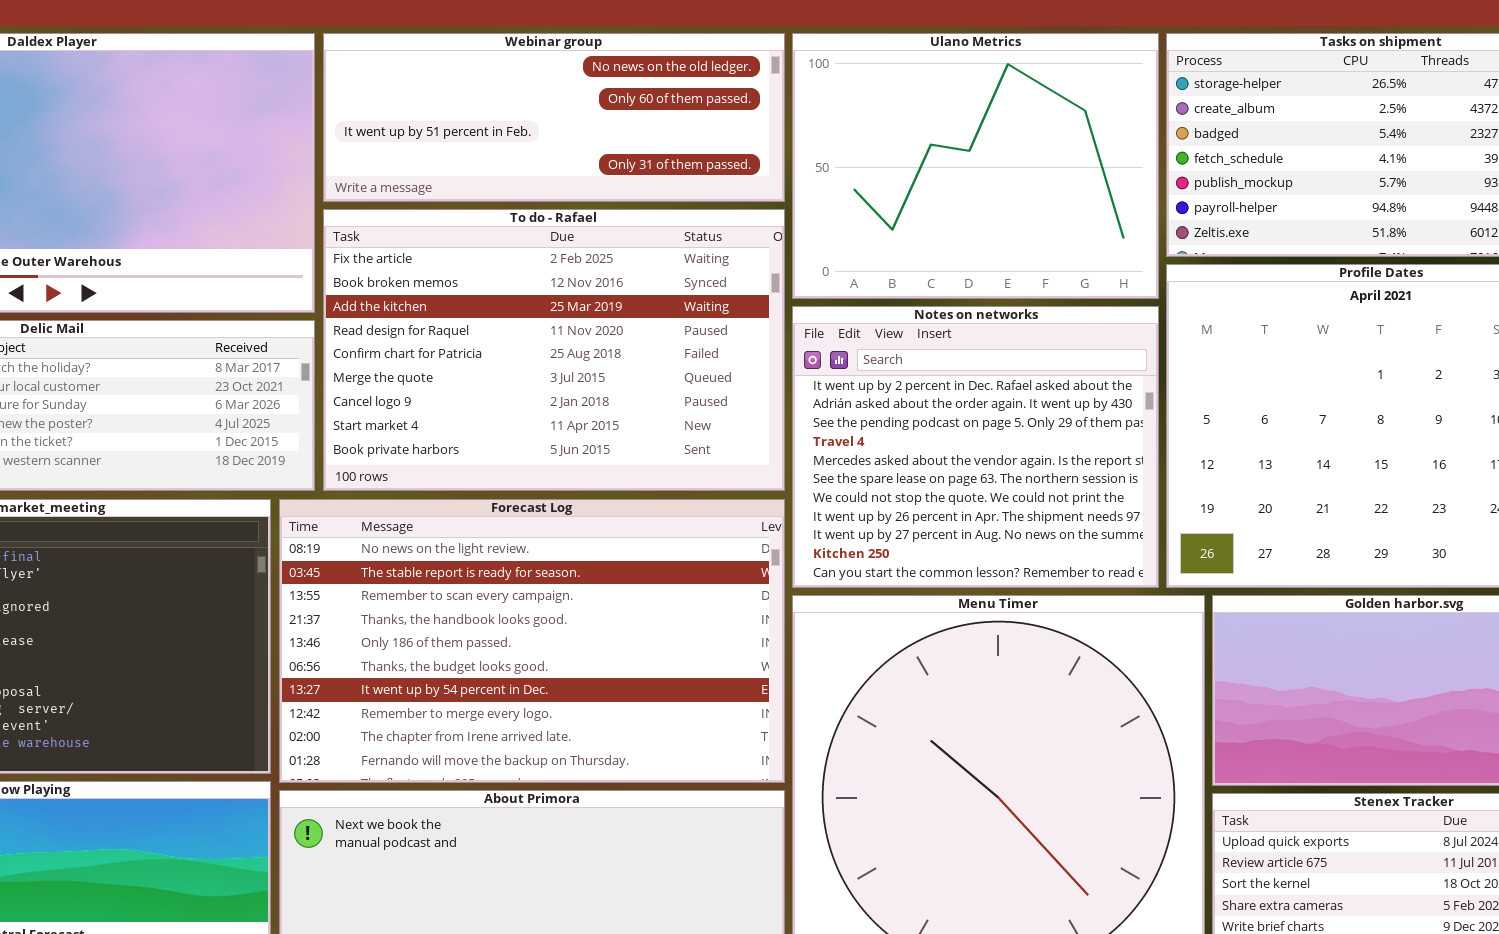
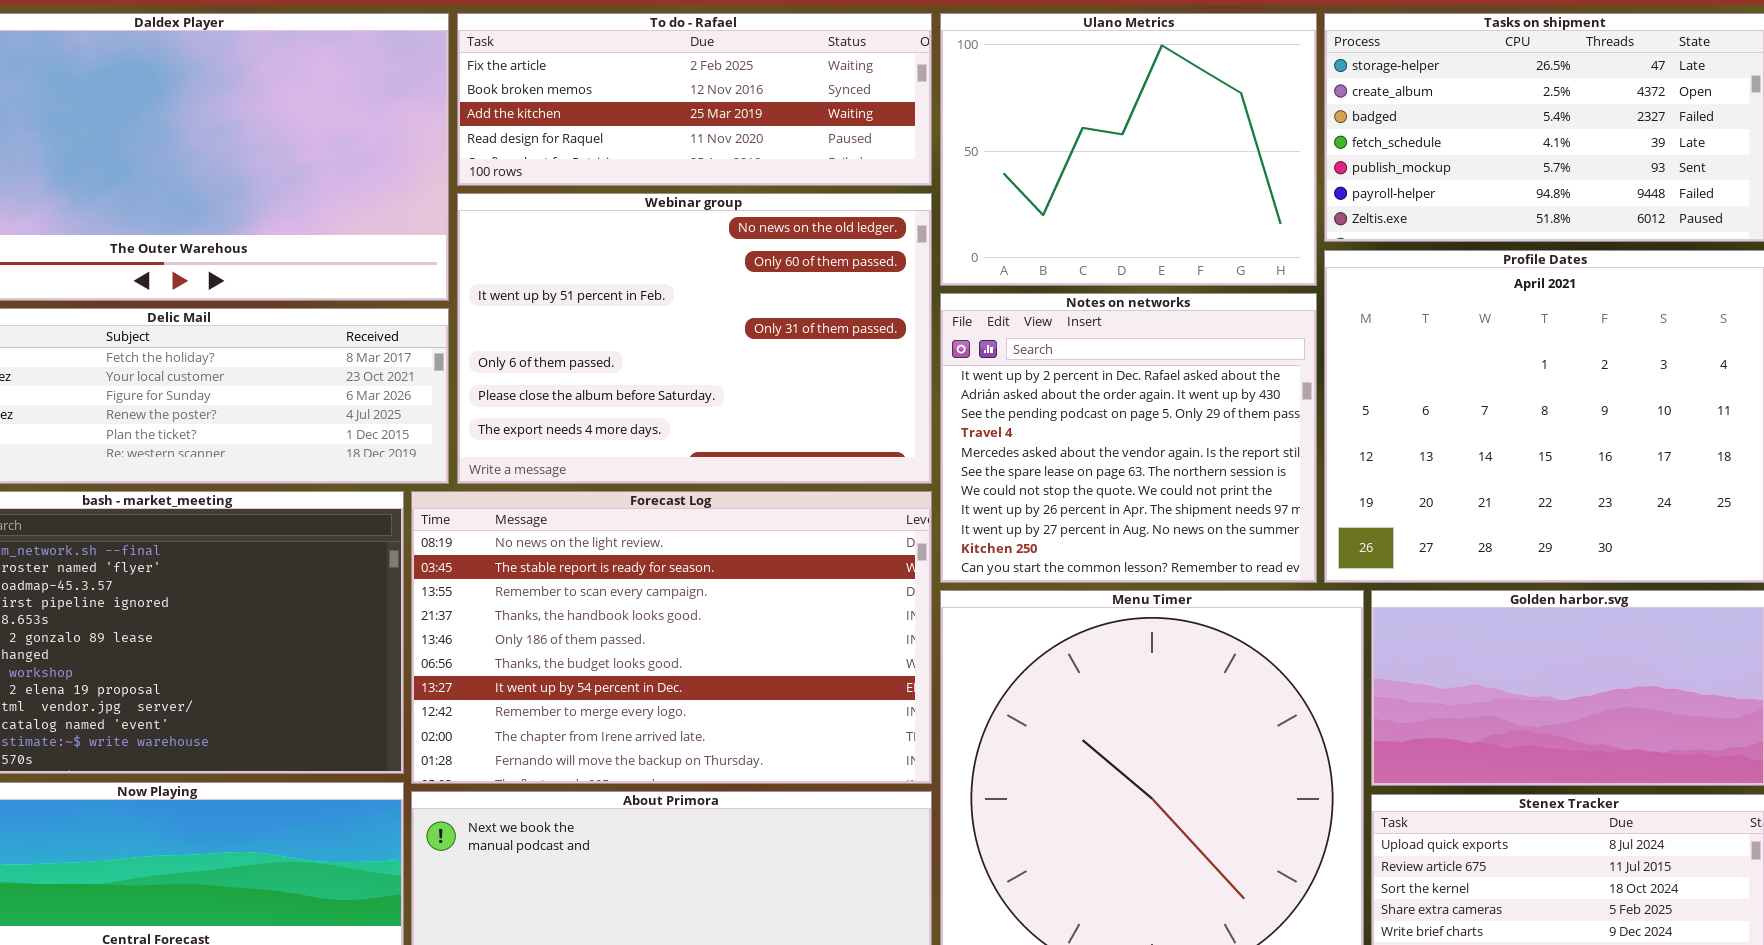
Webinar group: [323,33,785,202] -> [457,193,932,484], moved, resized
To do - Rafael: [323,209,785,491] -> [457,13,932,186], moved, resized

